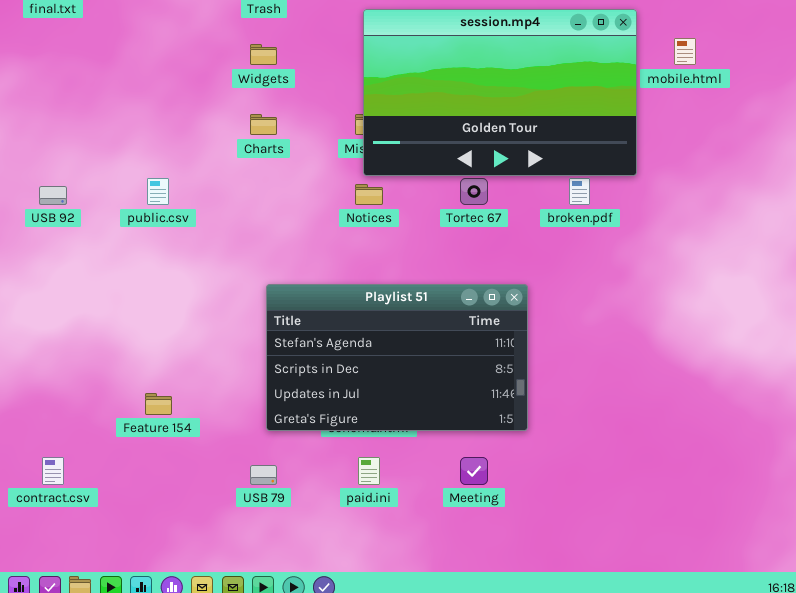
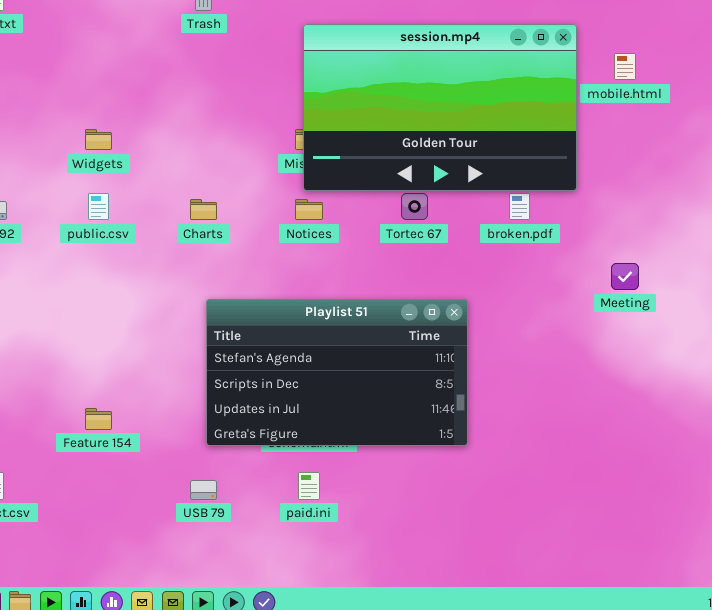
Widgets: [250,44,277,65] -> [85,129,112,150], moved
Charts: [250,114,277,135] -> [190,199,217,220], moved
Meeting: [460,457,488,485] -> [611,263,639,290], moved

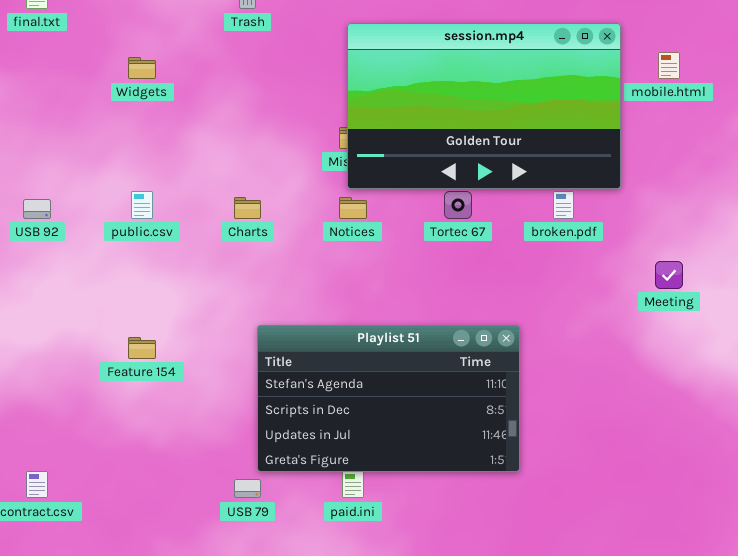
Widgets: [85,129,112,150] -> [128,57,156,79], moved
Playlist 51: [206,299,468,446] -> [257,325,520,472], moved
Feature 154: [85,408,112,430] -> [128,337,156,359], moved

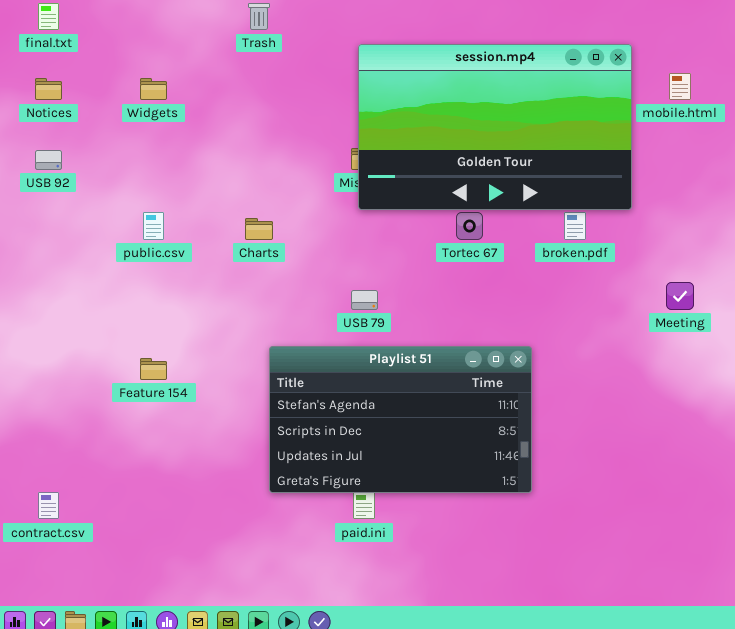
Notices: [339,197,367,219] -> [35,78,62,100], moved
USB 92: [23,199,51,219] -> [35,150,62,170], moved
USB 79: [234,479,261,498] -> [351,290,378,310], moved

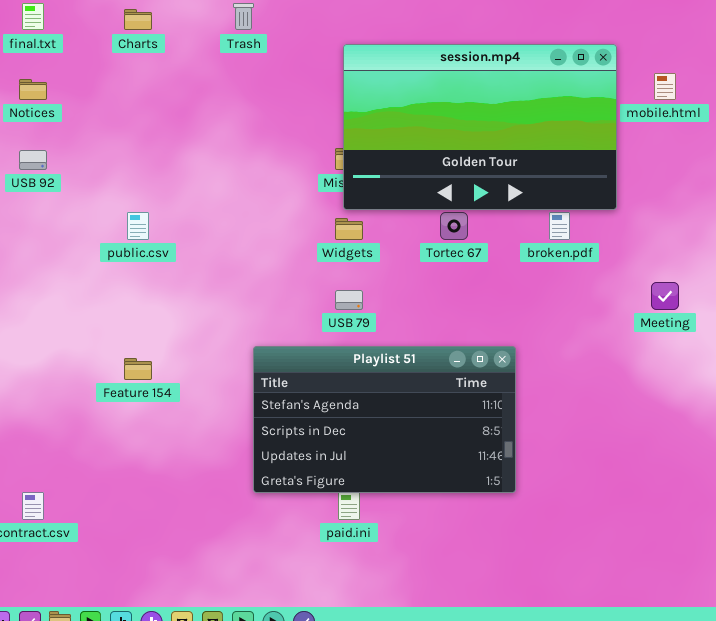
Widgets: [140,78,167,100] -> [335,218,363,240], moved
Charts: [245,218,273,240] -> [124,9,152,30], moved

